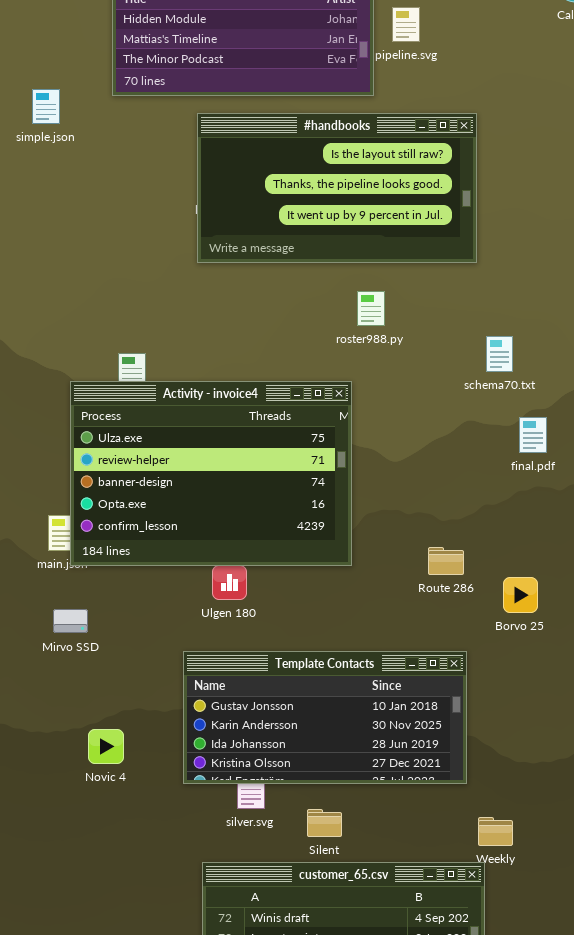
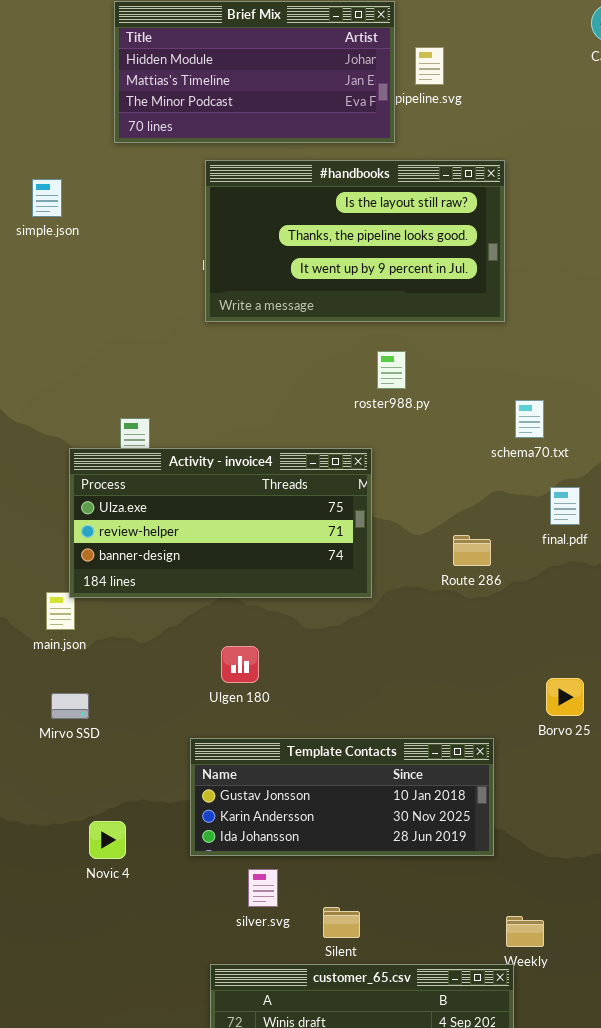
simple.json: [32,89,60,124] -> [32,179,62,217], moved
Activity - invoice4: [70,381,352,566] -> [69,448,372,598], resized
Route 286: [428,547,464,575] -> [453,535,491,566], moved
Borvo 25: [503,577,538,613] -> [546,678,584,716], moved
Template Contacts: [183,651,467,784] -> [190,738,494,856], resized

